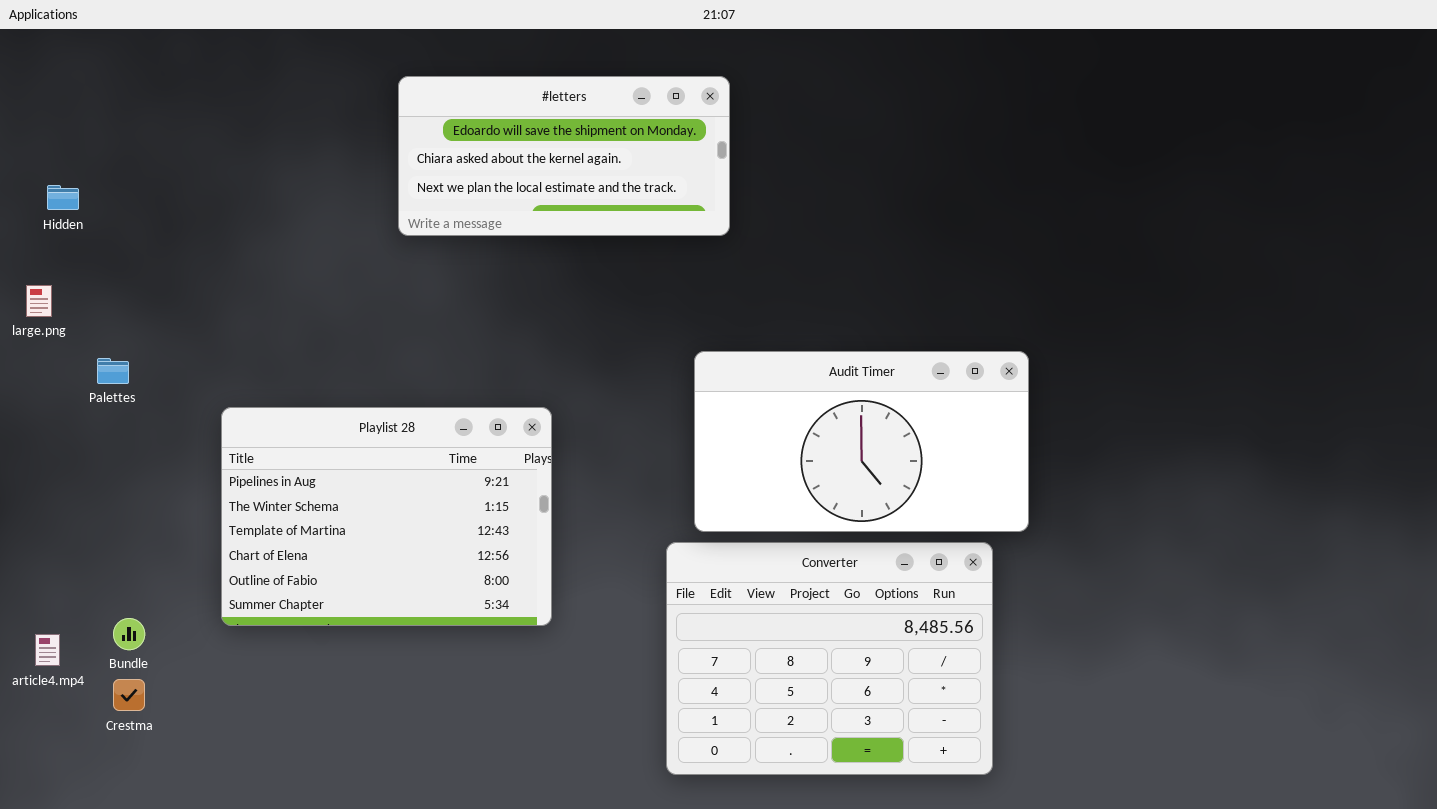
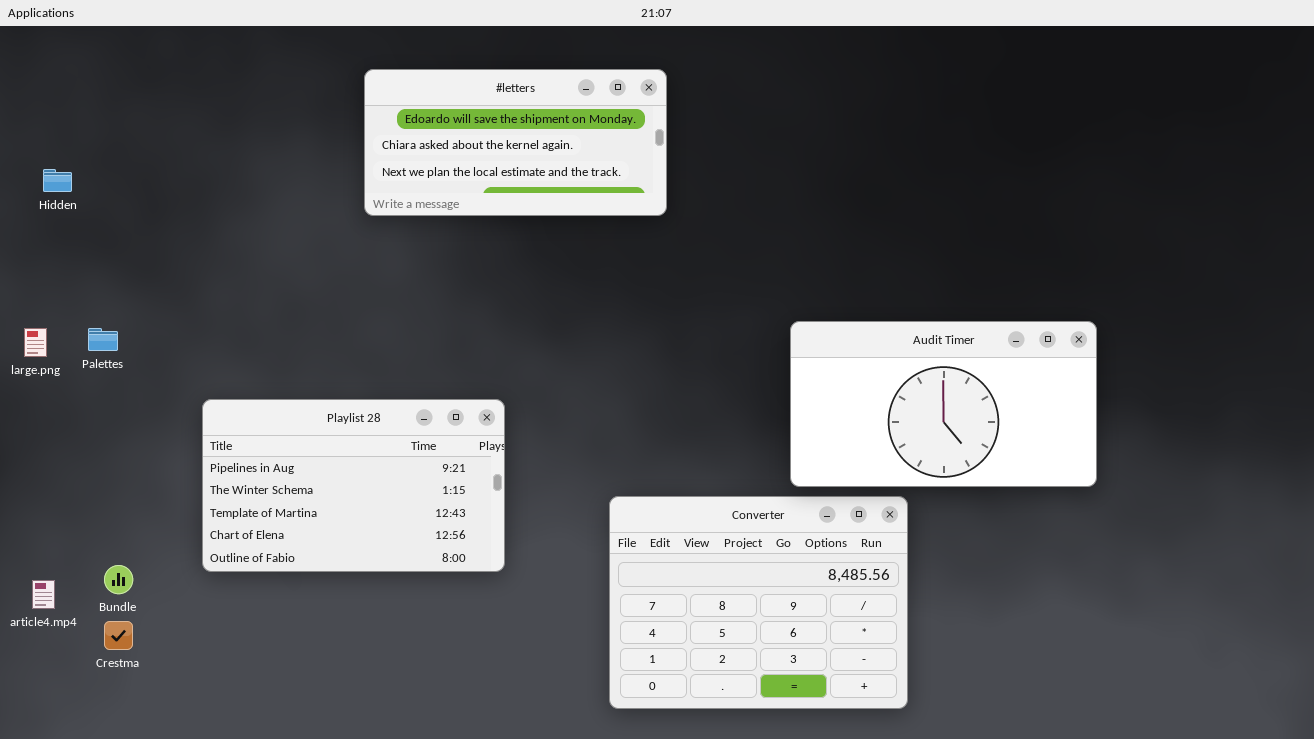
large.png: [26,285,52,317] -> [24,328,47,357], moved
Audit Timer: [694,351,1029,532] -> [790,321,1097,487], moved
Playlist 28: [221,407,552,626] -> [202,399,505,572], resized

